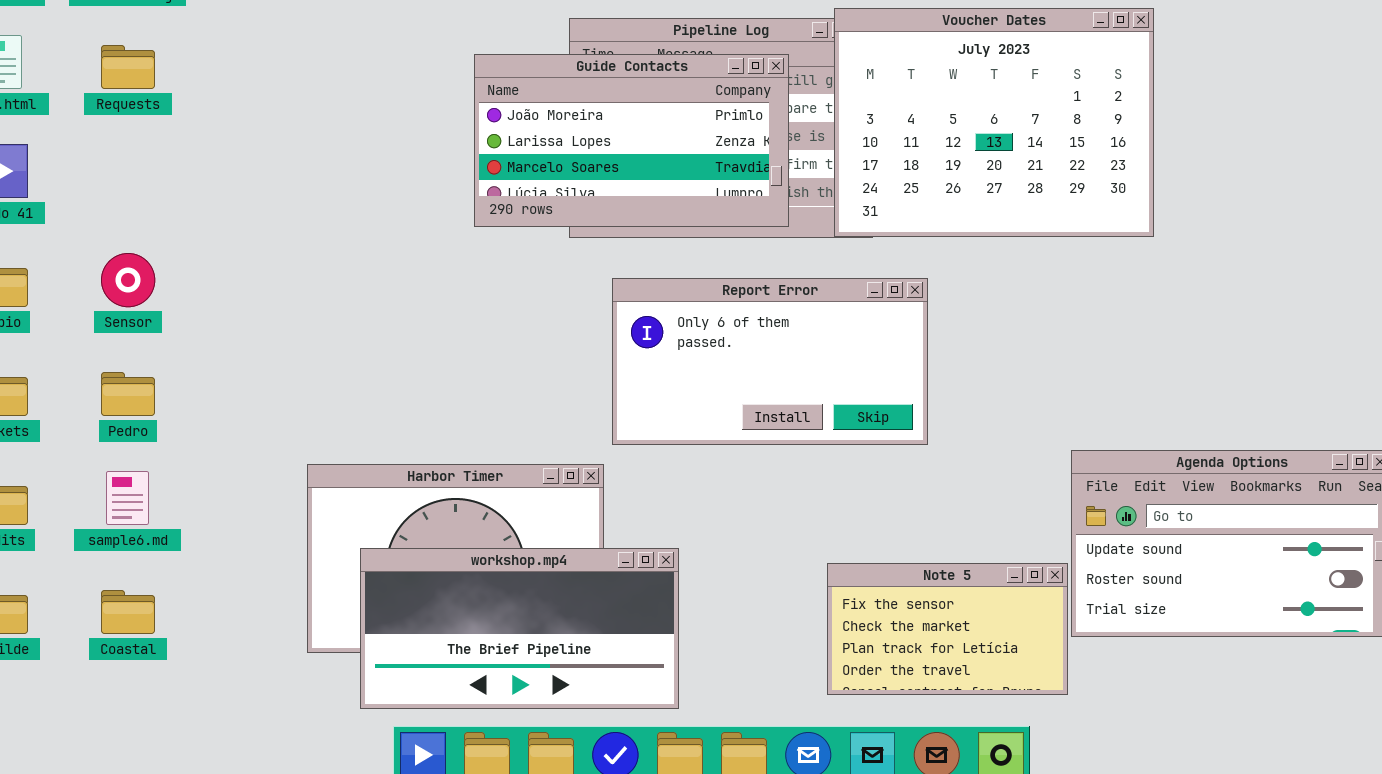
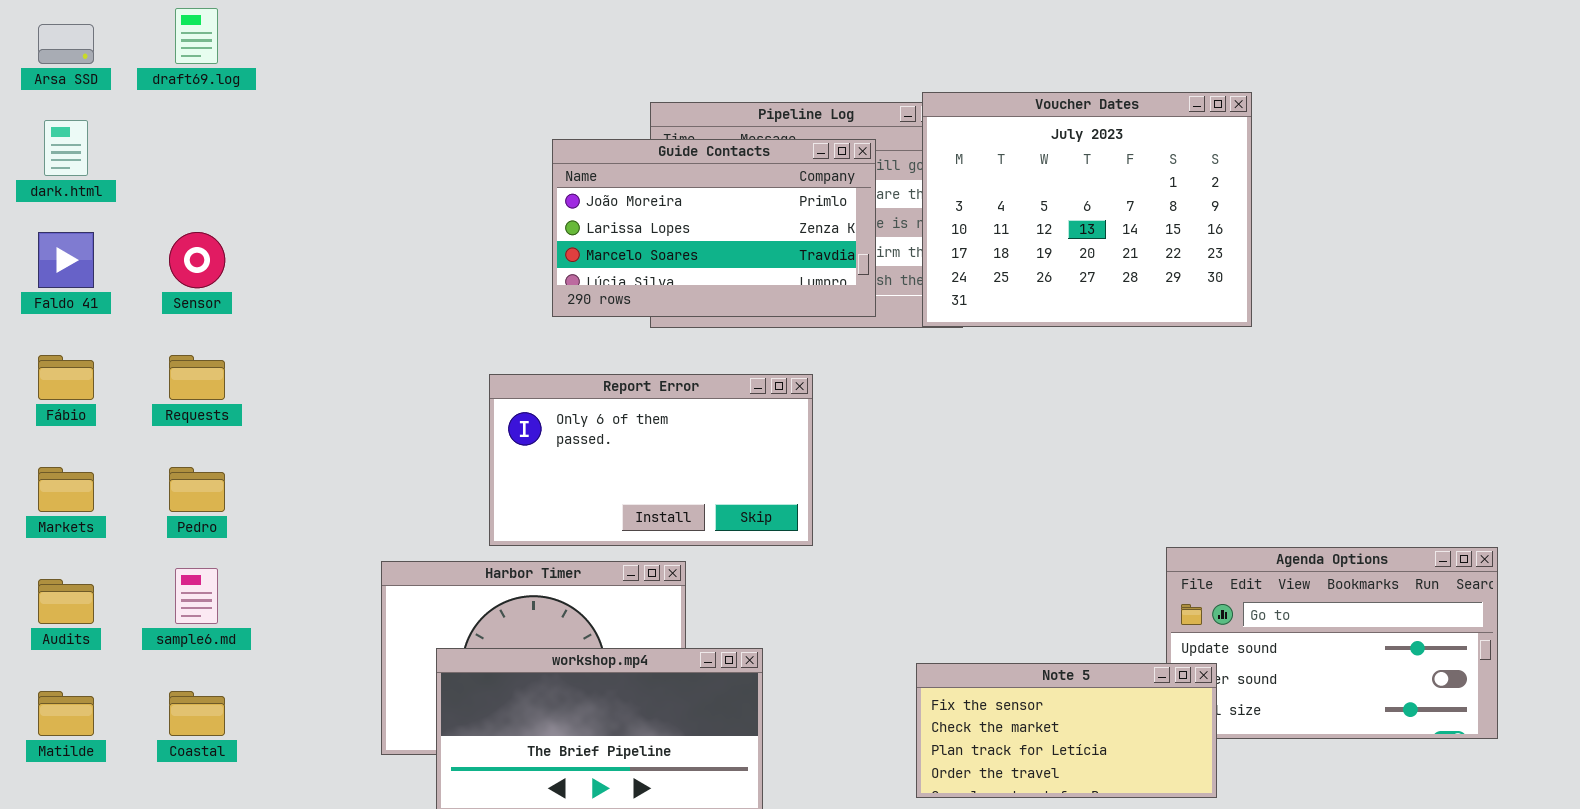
Requests: [101,45,155,89] -> [169,355,225,400], moved
Sensor: [101,253,155,307] -> [169,232,225,288], moved
Report Error: [612,278,928,445] -> [489,374,813,546], moved
Note 5: [827,563,1068,695] -> [916,663,1217,798], resized

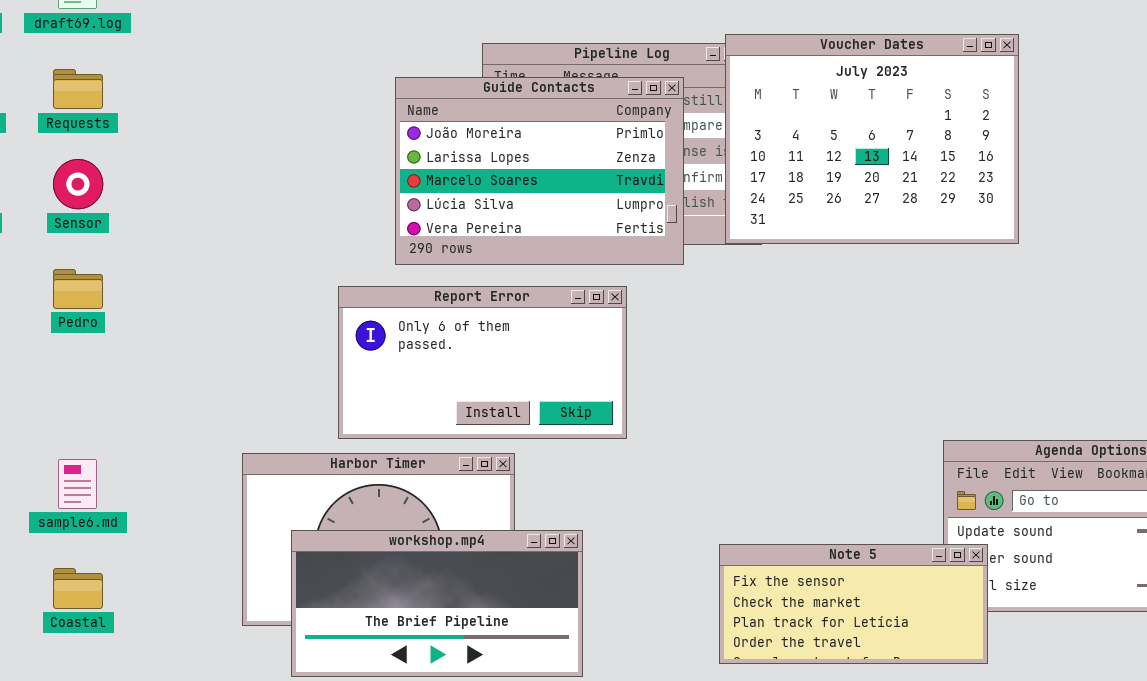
Guide Contacts: [552,139,876,317] -> [395,77,684,265], resized
Requests: [169,355,225,400] -> [53,69,103,109], moved
Pedro: [169,467,225,512] -> [53,269,103,309], moved

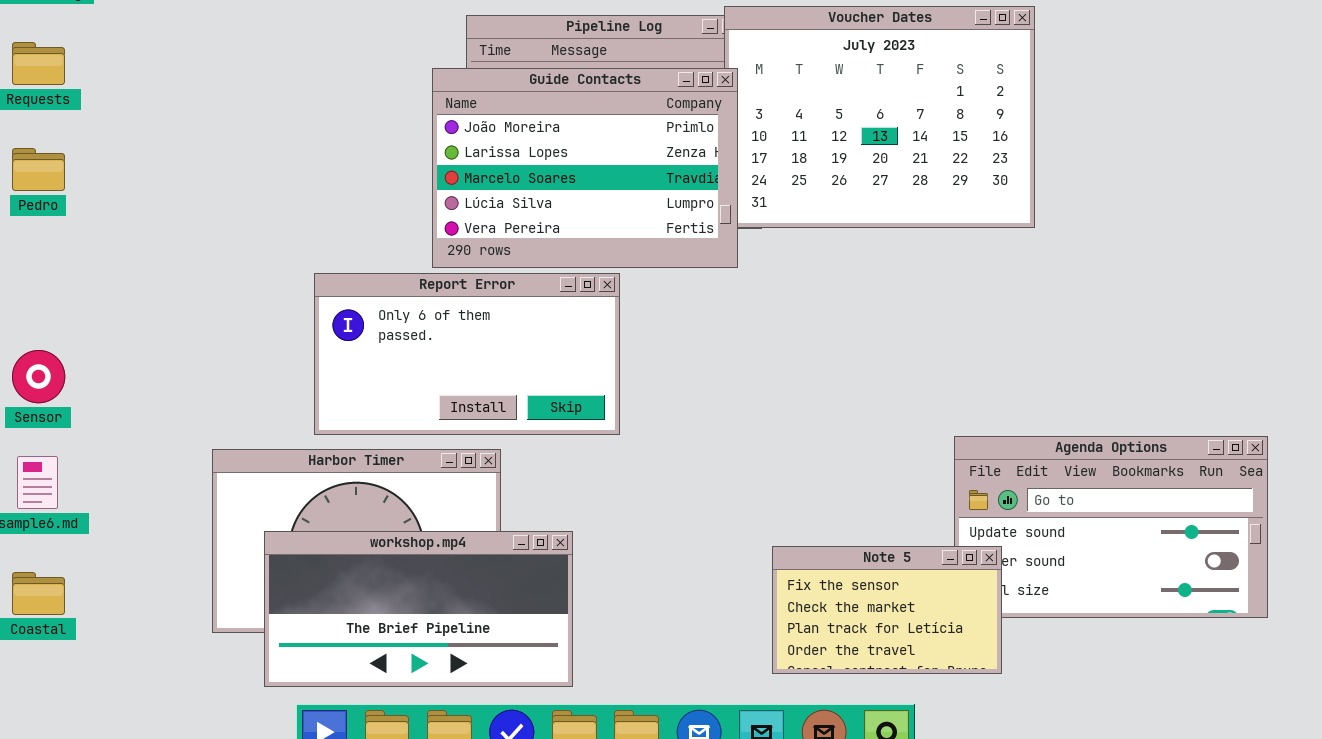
Guide Contacts: [395,77,684,265] -> [432,68,738,268], moved
Sensor: [53,159,103,209] -> [12,350,65,403], moved
Pedro: [53,269,103,309] -> [12,148,65,191], moved
Note 5: [719,544,988,664] -> [772,546,1002,674], resized

